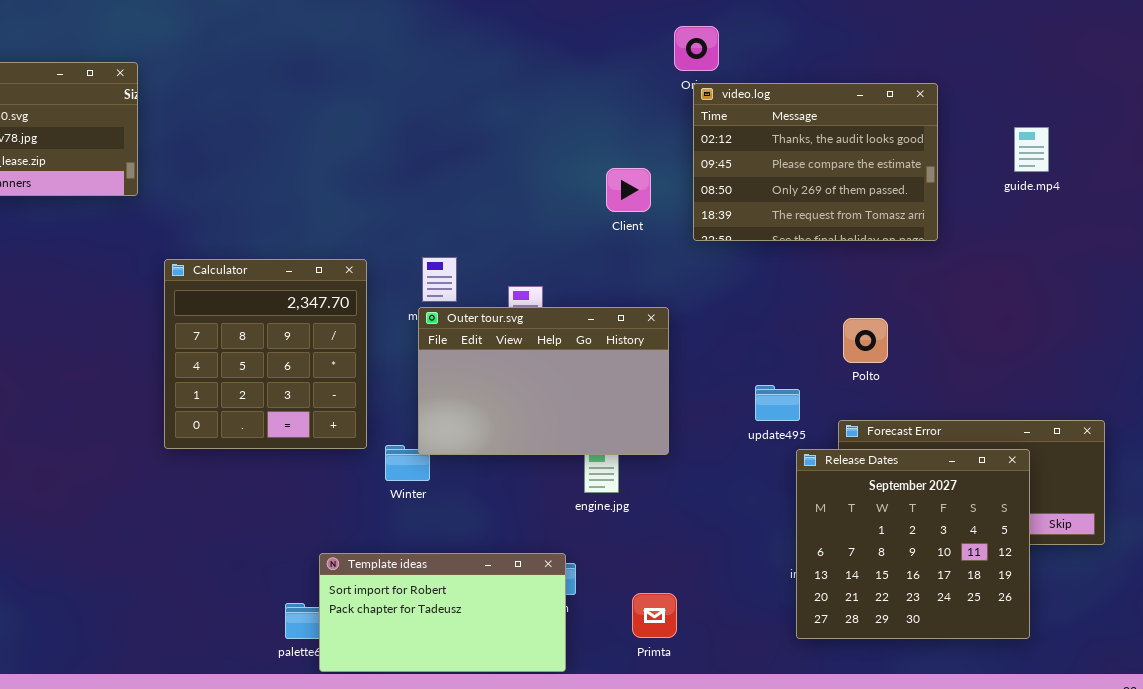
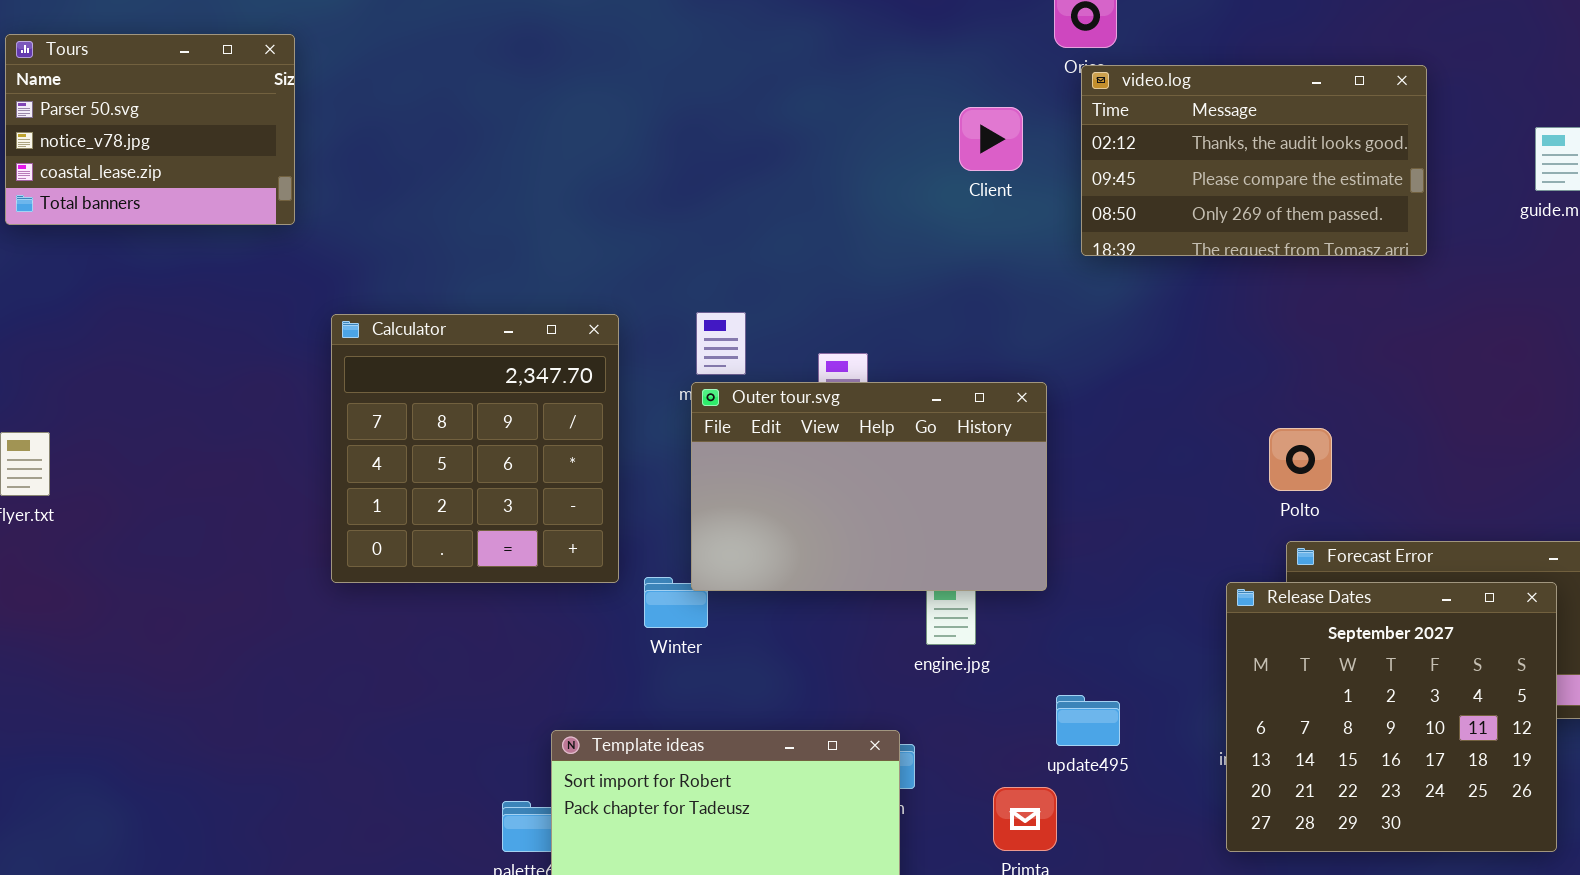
video.log: [693,83,938,241] -> [1081,65,1427,256], resized
Client: [606,168,651,212] -> [959,107,1023,171], moved
Polto: [843,318,888,363] -> [1269,428,1332,491], moved
update495: [755,385,800,421] -> [1056,695,1120,746], moved

